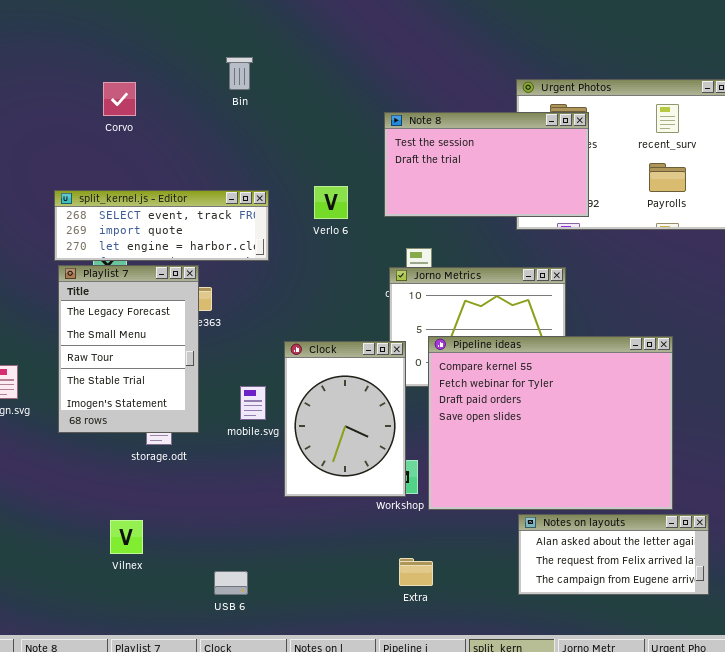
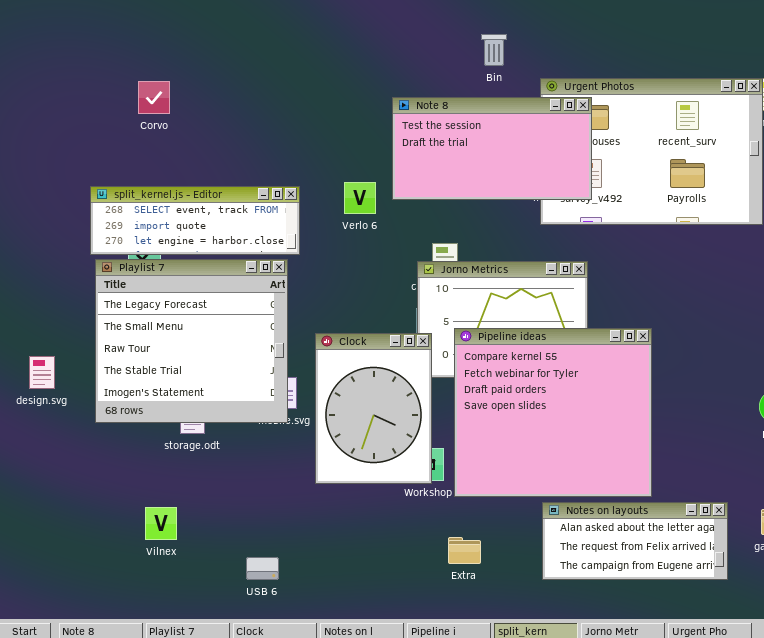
Bin: [226,57,253,90] -> [481,34,507,66], moved
Note 8: [384,112,589,217] -> [392,97,592,200], moved
Playlist 7: [58,265,199,433] -> [95,259,288,423], resized
Pipeline ideas: [428,336,673,510] -> [454,328,652,497], resized
Extra: [399,558,433,586] -> [448,537,481,564], moved

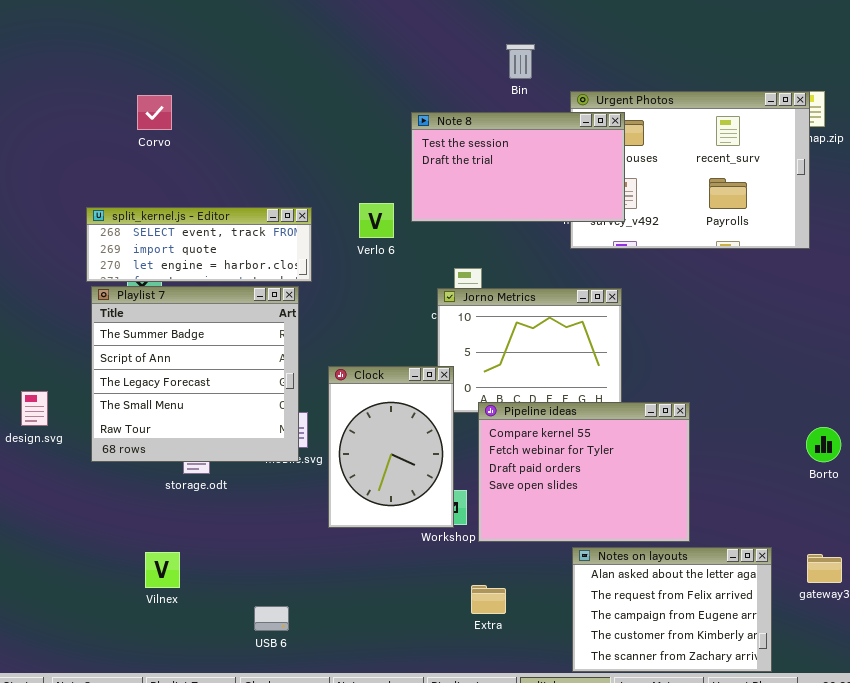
Playlist 7: [95,259,288,423] -> [91,286,299,462], scrolled up 2 rows
Pipeline ideas: [454,328,652,497] -> [478,402,690,542], resized
Notes on layouts: [542,502,728,580] -> [572,547,772,672], resized

